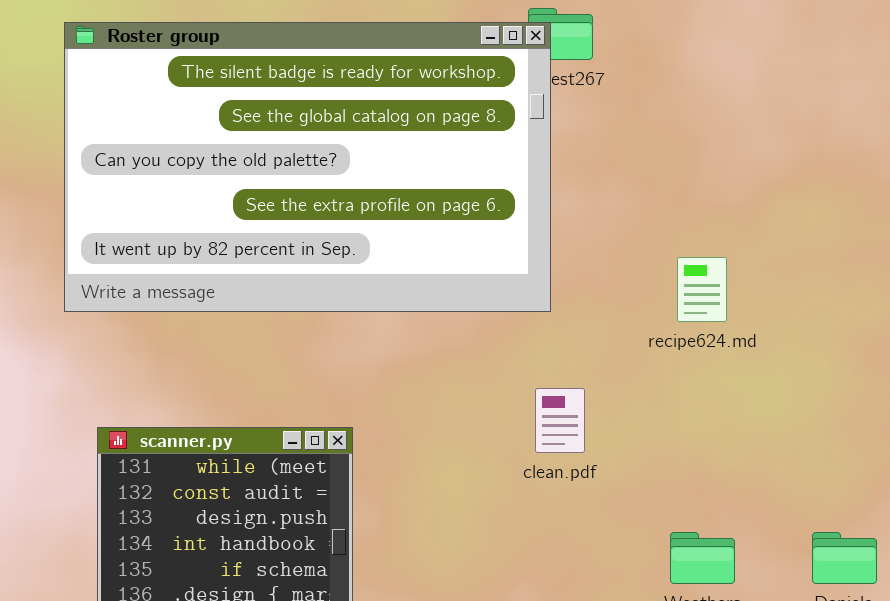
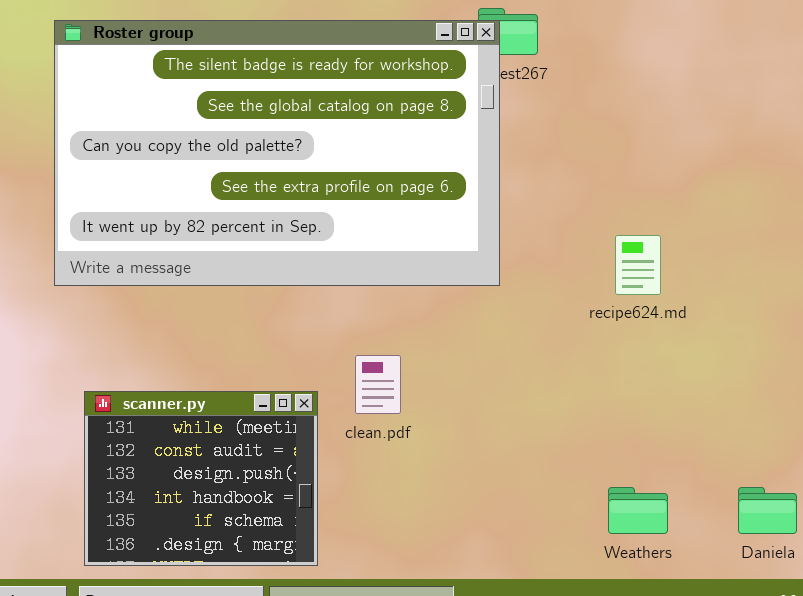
clean.pdf: [535,388,585,453] -> [355,355,401,414], moved

